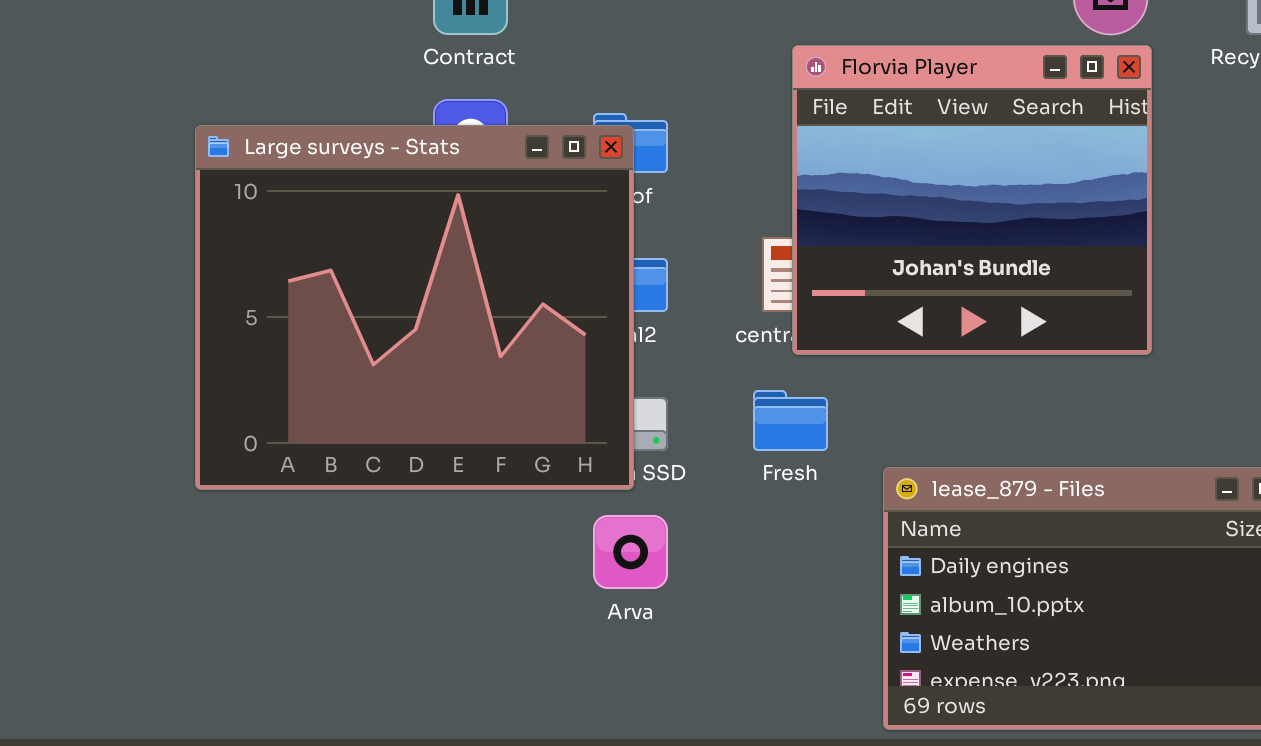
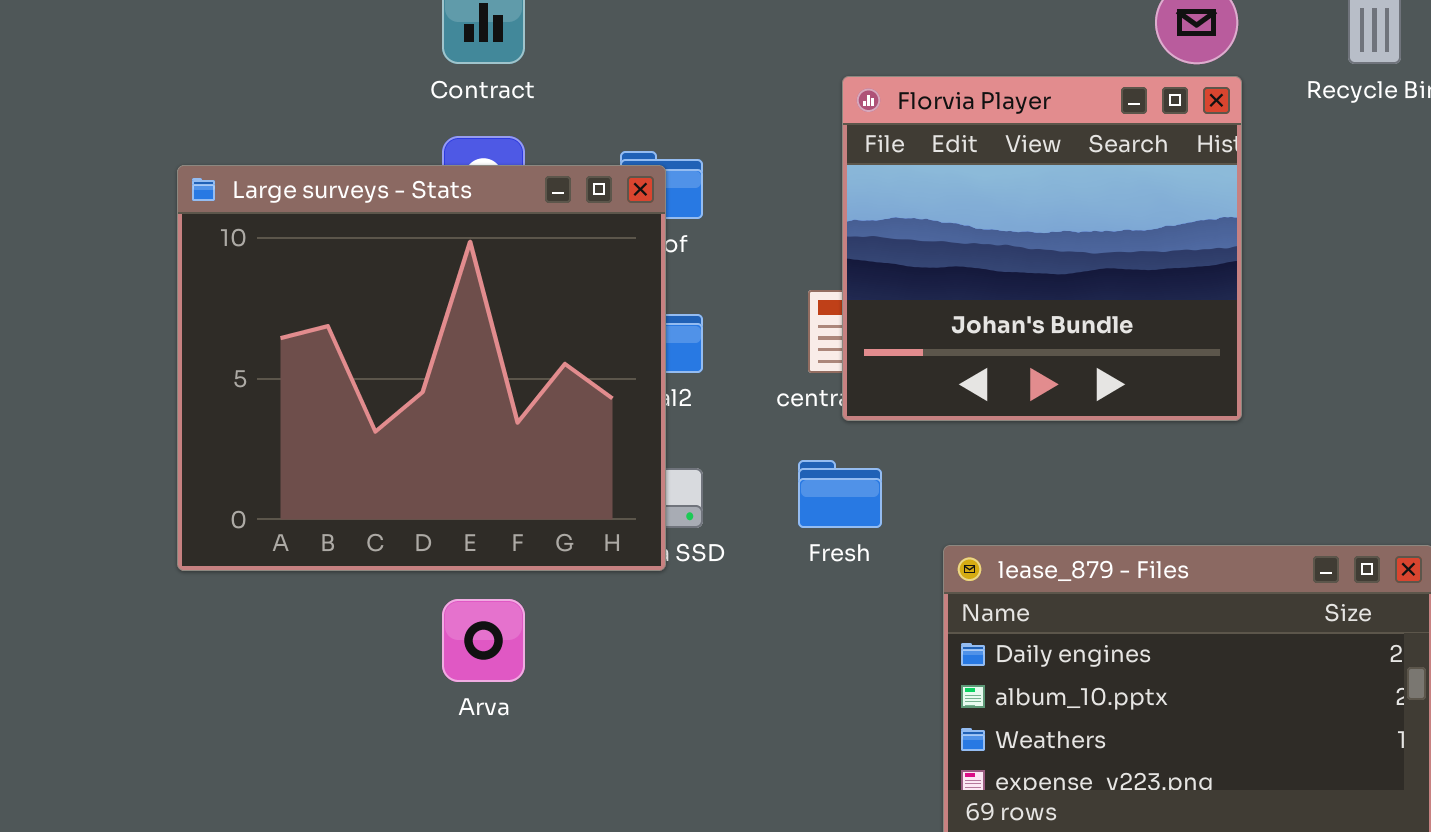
Arva: [593,515,668,589] -> [442,599,525,682], moved

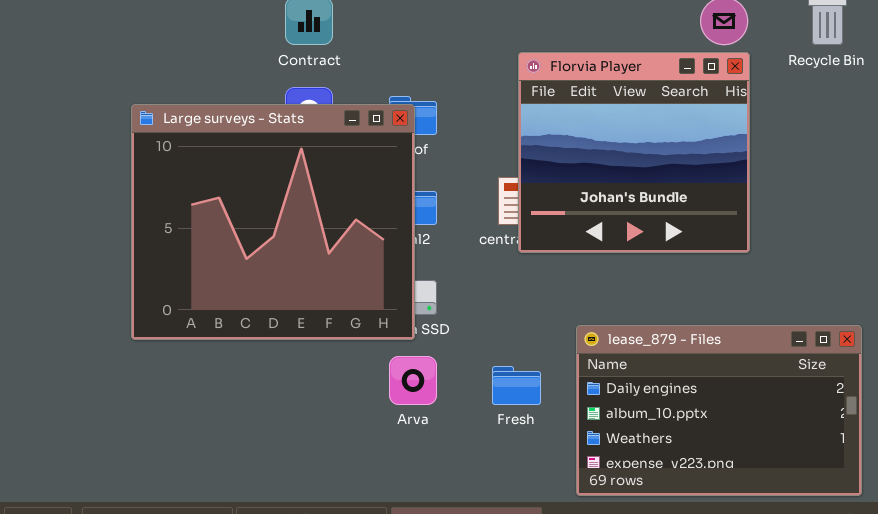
Fresh: [798,460,882,528] -> [492,366,541,405], moved
Arva: [442,599,525,682] -> [389,356,437,405], moved

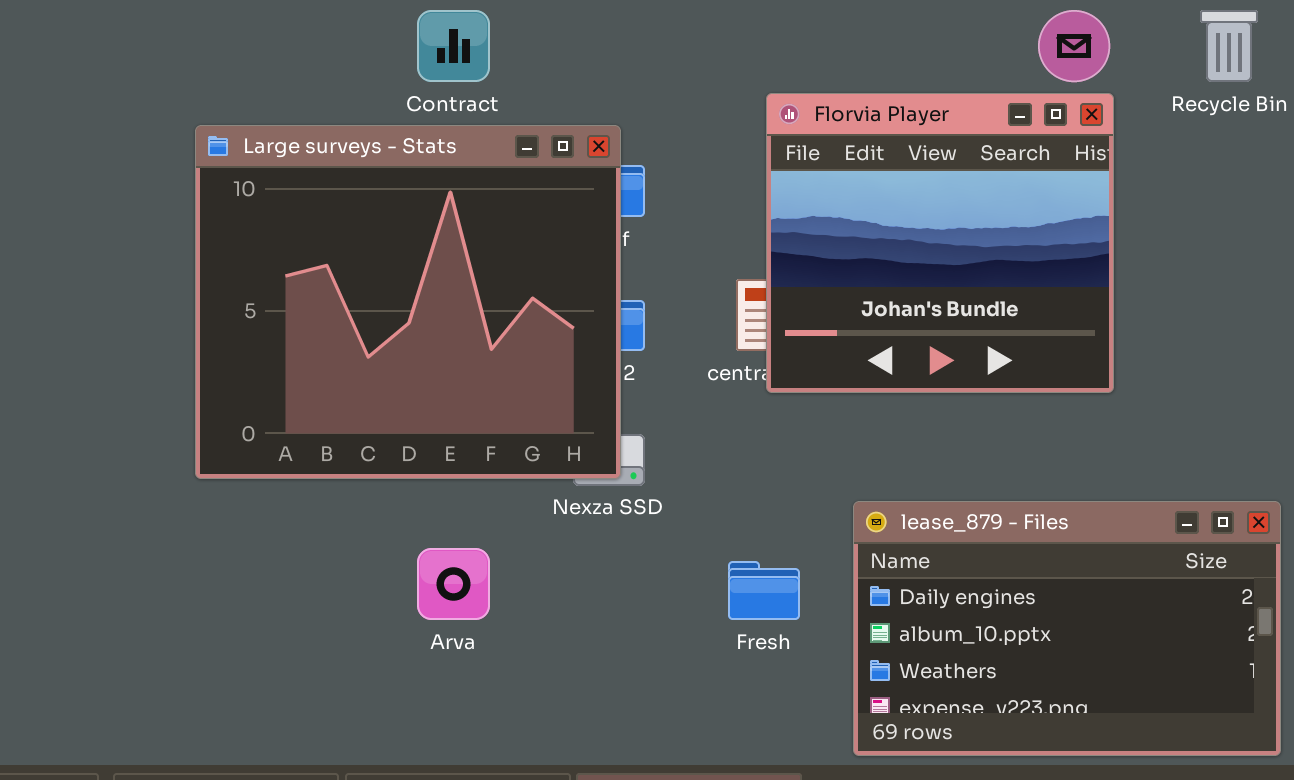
Large surveys - Stats: [131,104,415,340] -> [195,125,621,479], moved
Arva: [389,356,437,405] -> [417,548,490,620], moved

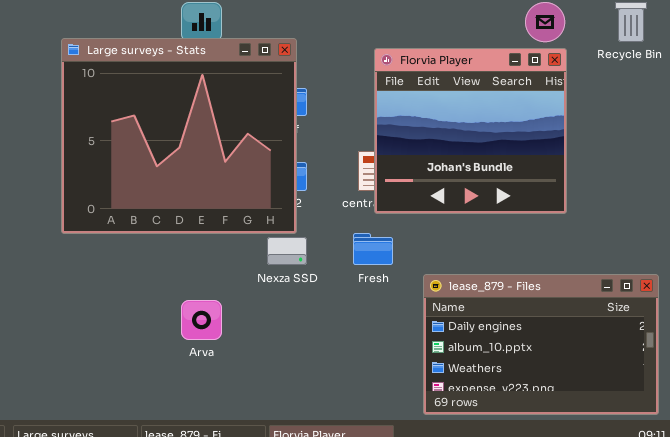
Large surveys - Stats: [195,125,621,479] -> [61,38,297,234], moved
Fresh: [728,561,800,620] -> [353,233,393,265], moved

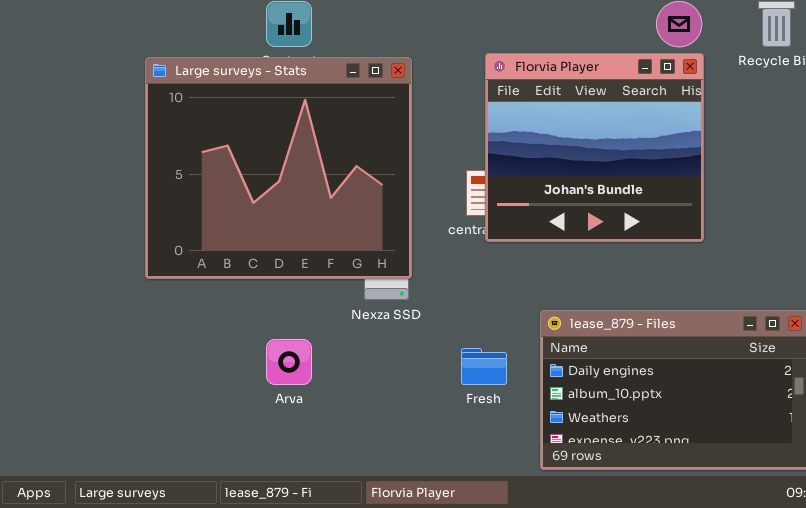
Large surveys - Stats: [61,38,297,234] -> [145,57,412,279], moved
Fresh: [353,233,393,265] -> [461,348,507,385], moved

